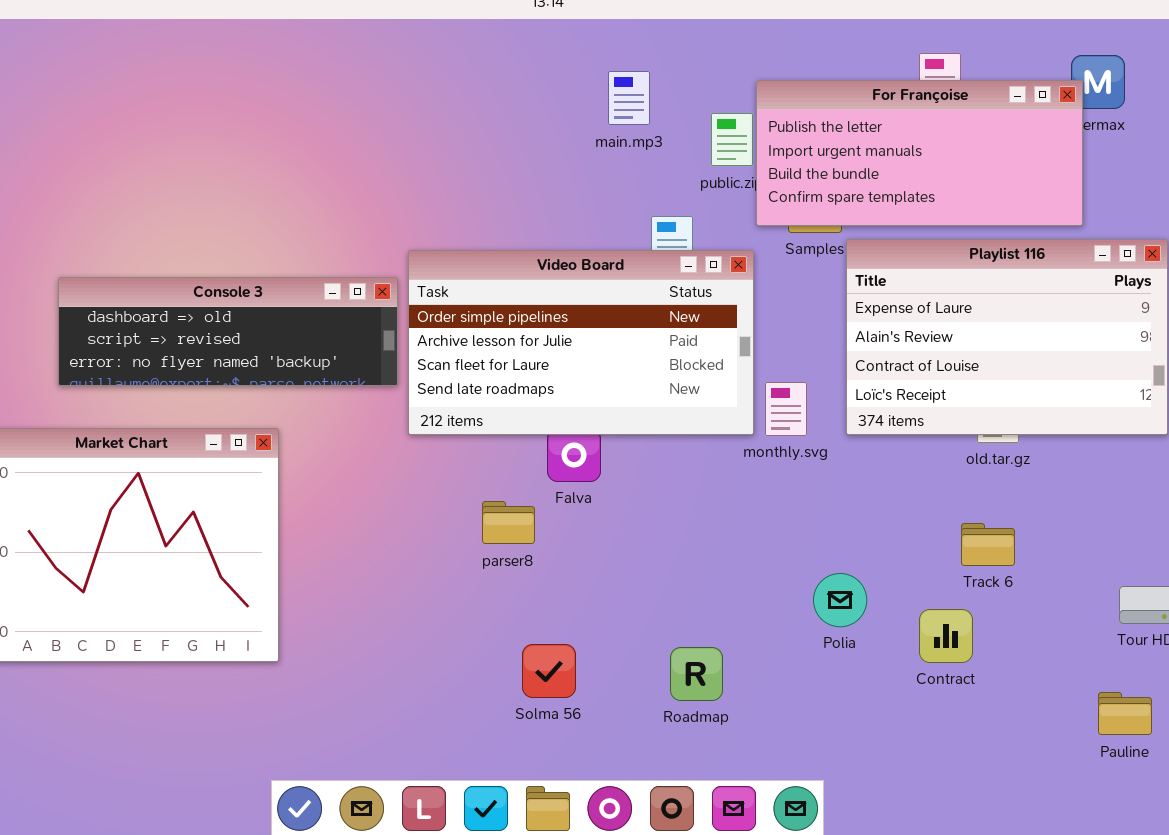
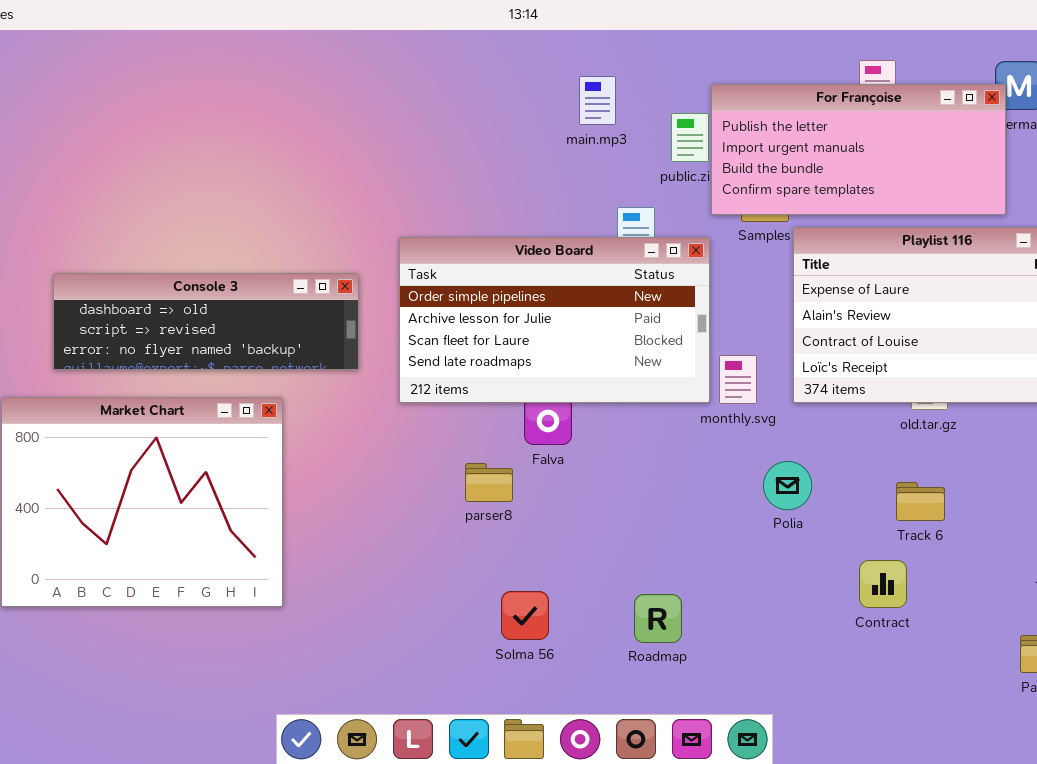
Console 3: [58,277,398,386] -> [53,273,359,370], moved
Polia: [813,573,867,627] -> [763,461,812,510], moved

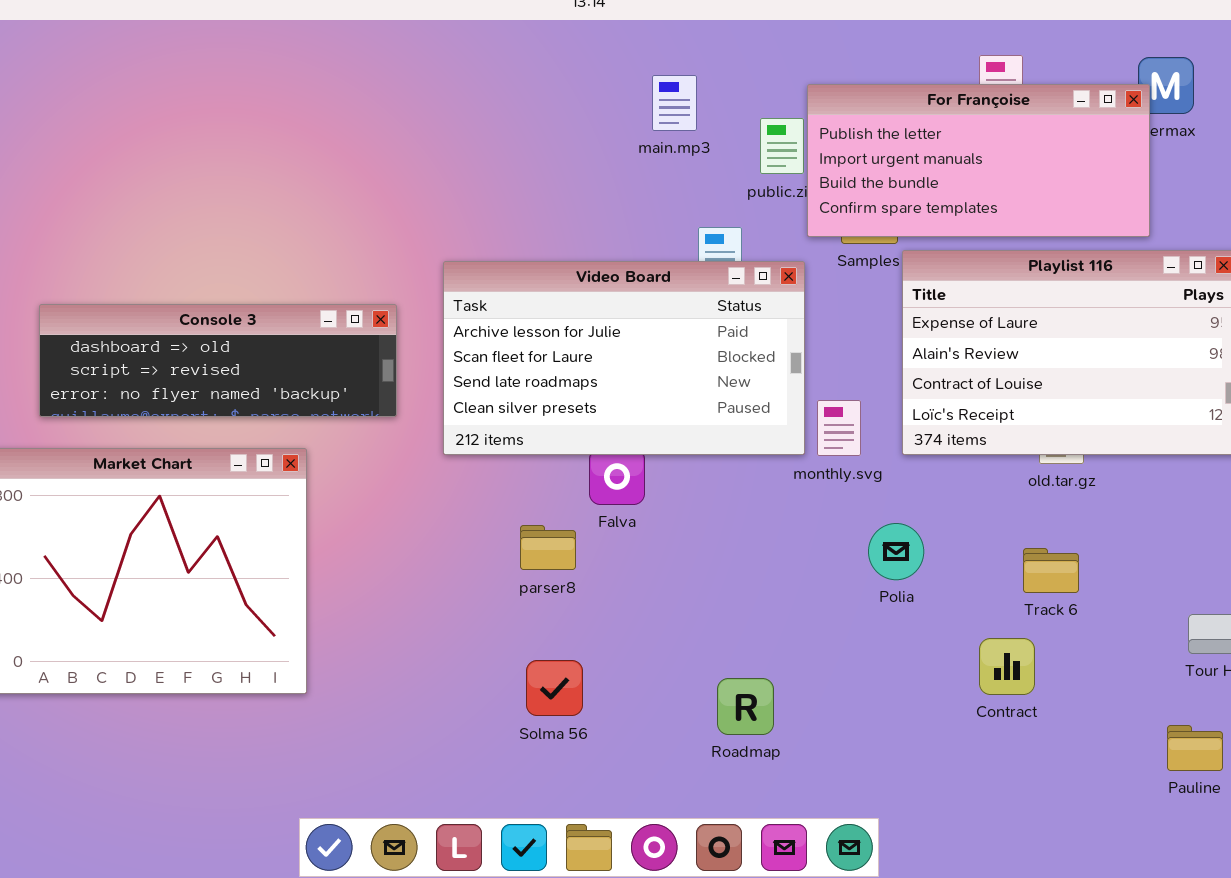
Video Board: [399,237,710,403] -> [443,261,805,455], scrolled down 1 row
Solma 56: [501,591,549,640] -> [526,660,583,716], moved

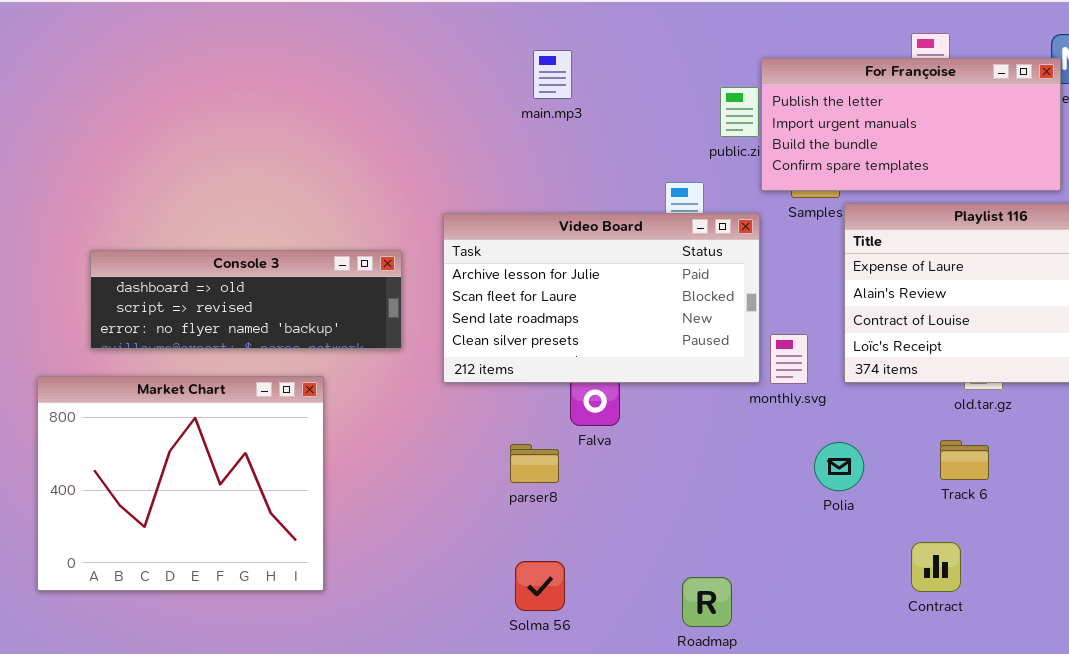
main.mp3: [652,75,697,131] -> [533,50,572,99], moved
Track 6: [1023,548,1079,593] -> [940,440,989,480], moved

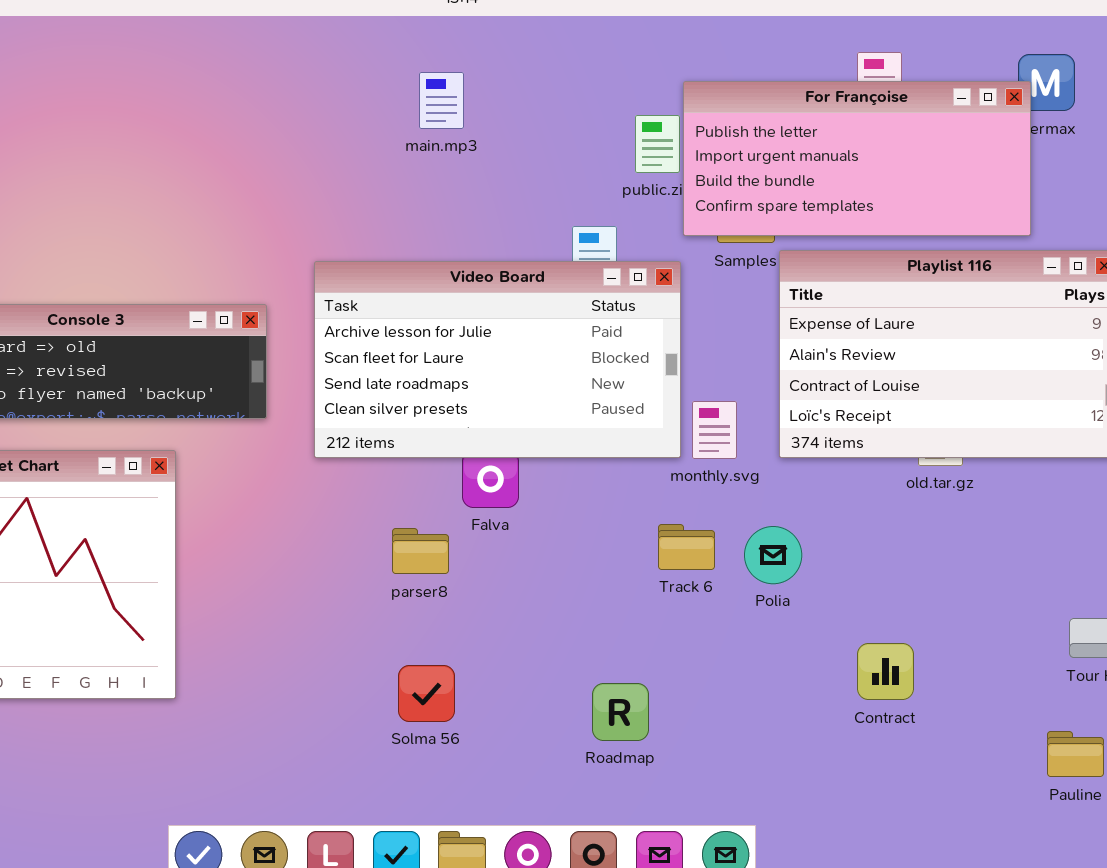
Track 6: [940,440,989,480] -> [658,524,715,570], moved

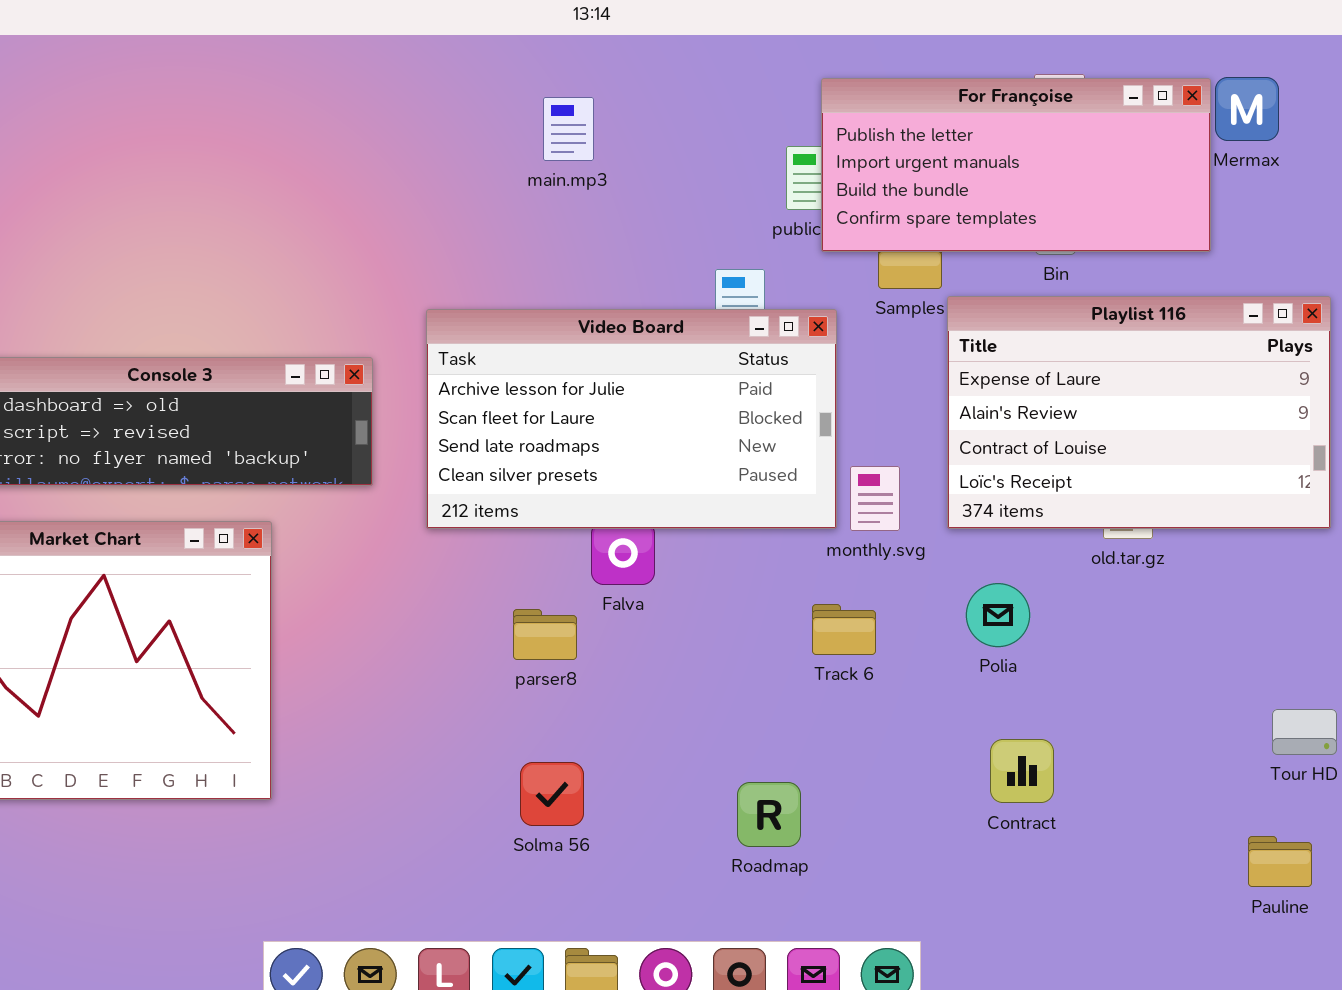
For Françoise: [683,81,1031,236] -> [821,78,1211,252], moved
Polia: [744,526,802,584] -> [966,583,1030,647], moved
Contract: [857,643,914,700] -> [990,739,1054,803], moved

